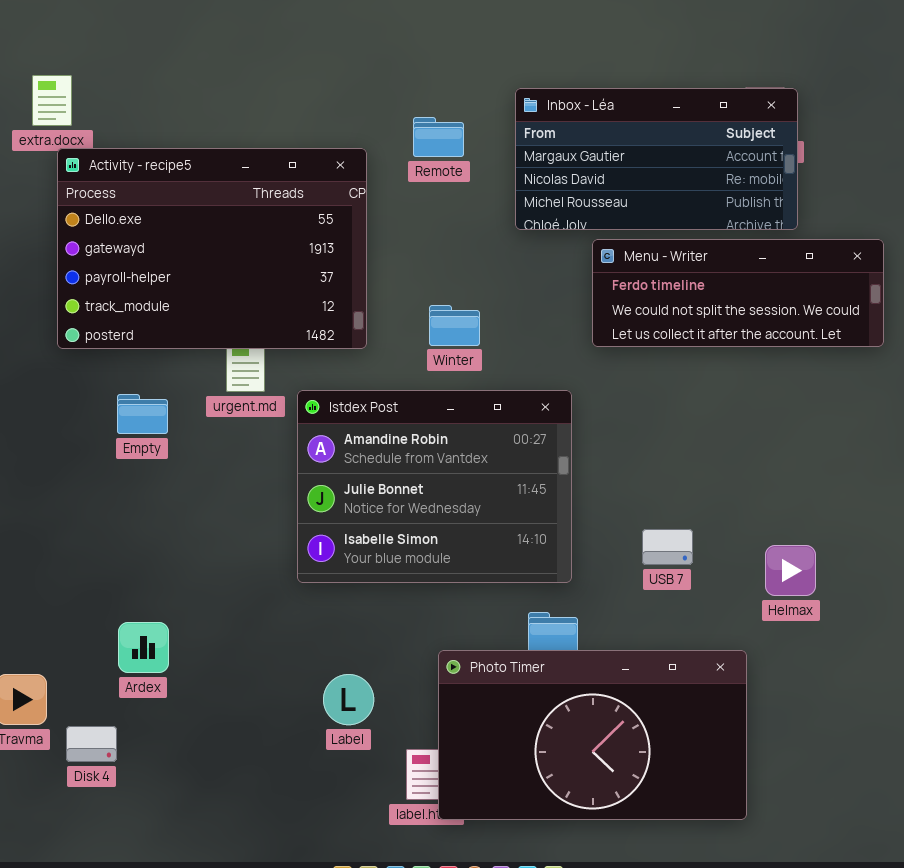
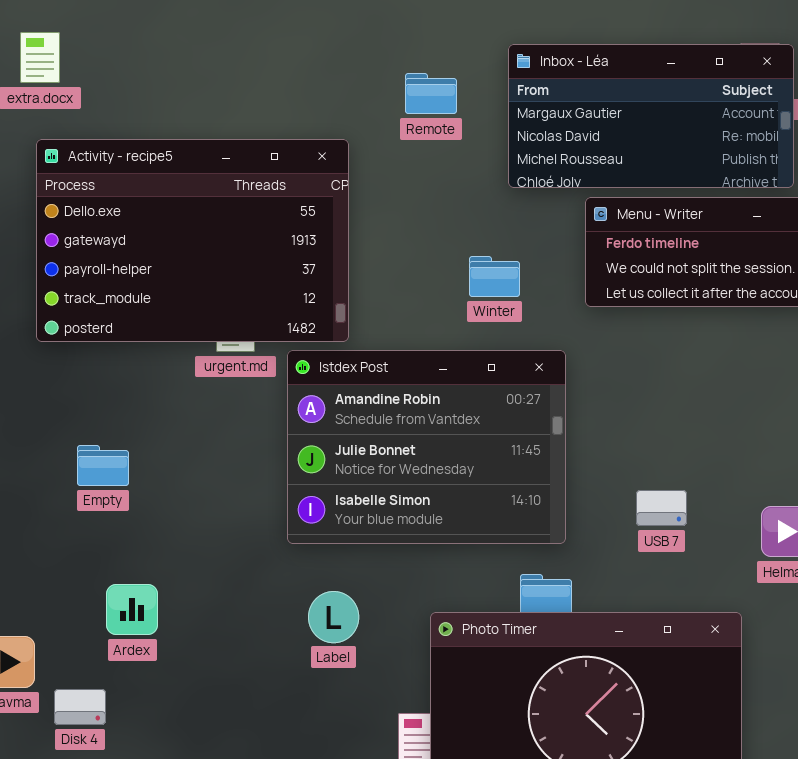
Activity - recipe5: [57,148,367,349] -> [36,139,349,342], moved
Winter: [429,305,480,346] -> [469,256,520,297], moved
Empty: [117,394,168,434] -> [77,445,129,486], moved
Label: [323,674,374,725] -> [308,591,359,643], moved

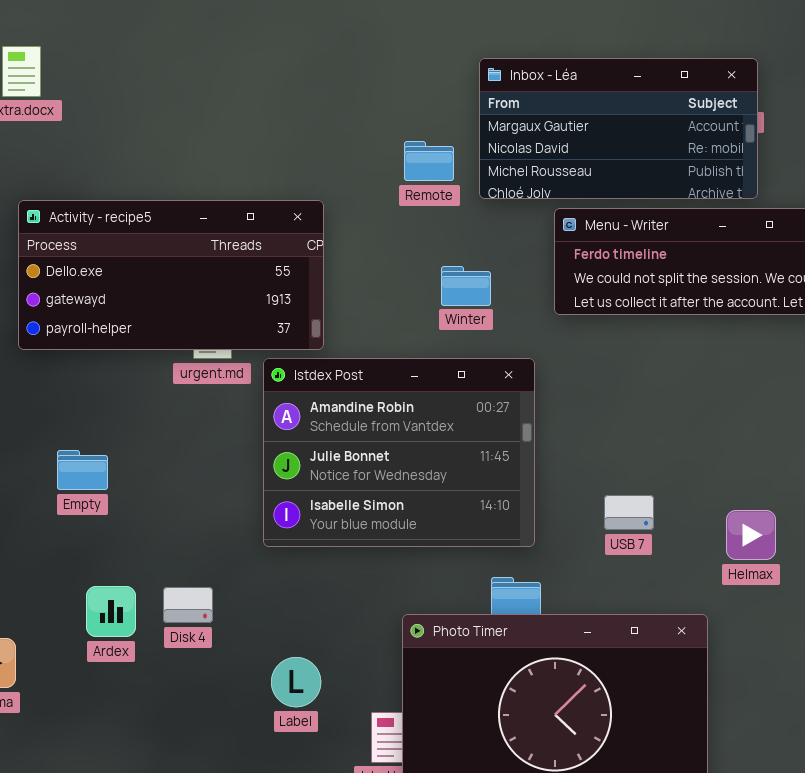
Remote: [405,73,457,114] -> [404,141,454,181], moved
Activity - recipe5: [36,139,349,342] -> [18,200,324,350], resized
Label: [308,591,359,643] -> [271,657,321,707], moved
Disk 4: [54,689,106,725] -> [163,587,213,623], moved

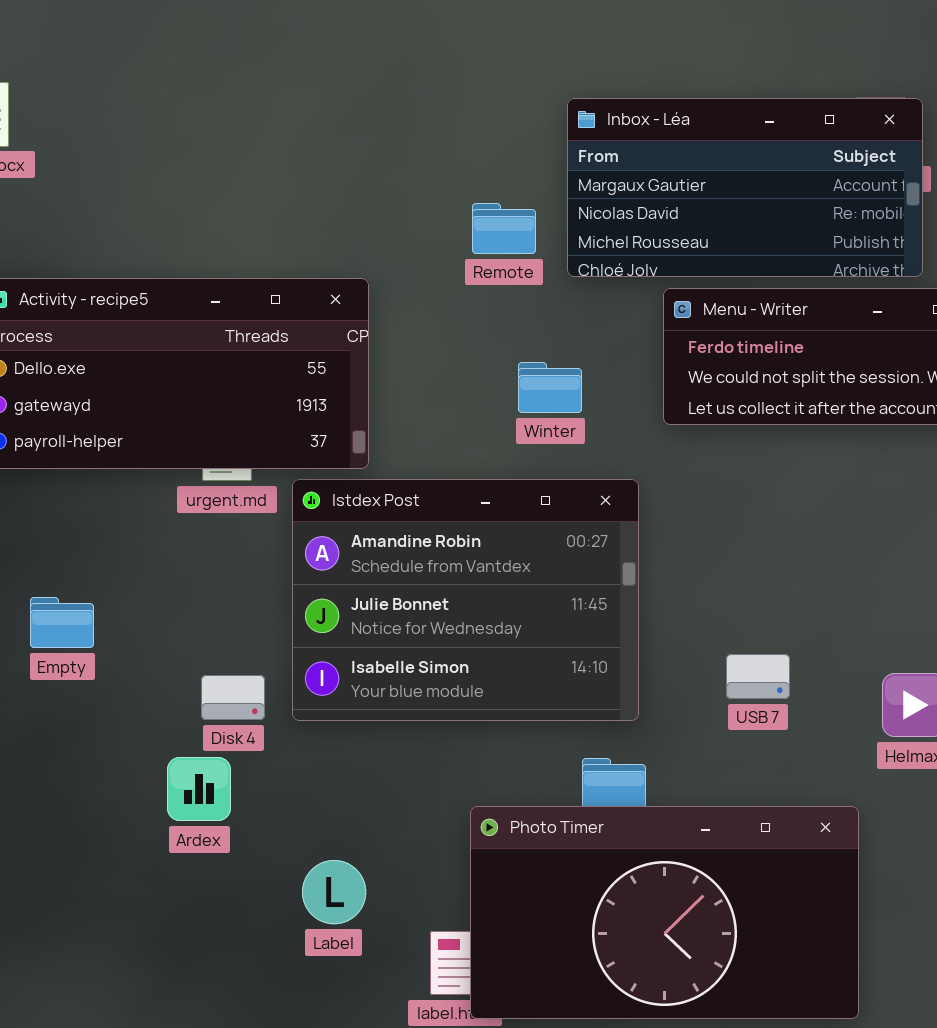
Ardex: [86,586,136,637] -> [167,757,231,821], moved
Disk 4: [163,587,213,623] -> [201,675,265,720], moved

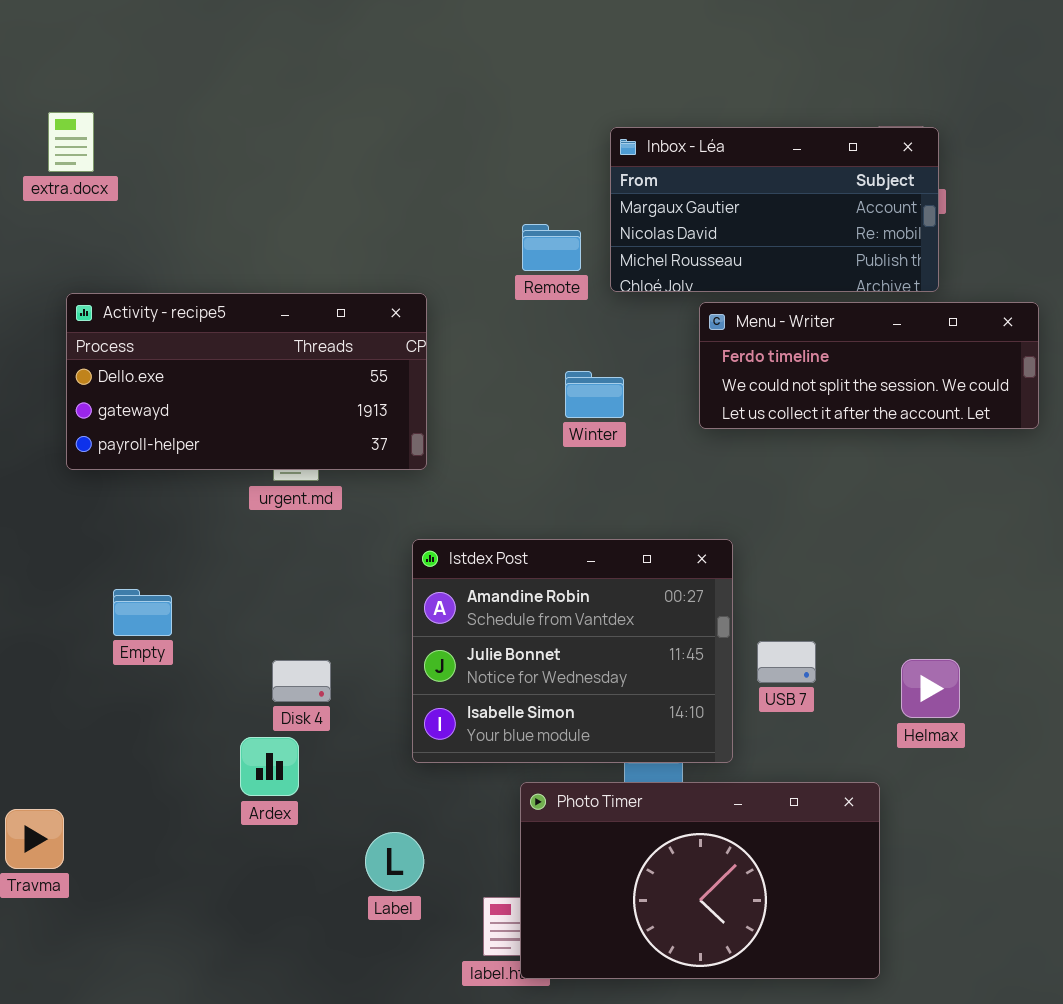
Istdex Post: [292,479,639,721] -> [412,539,733,763], moved

